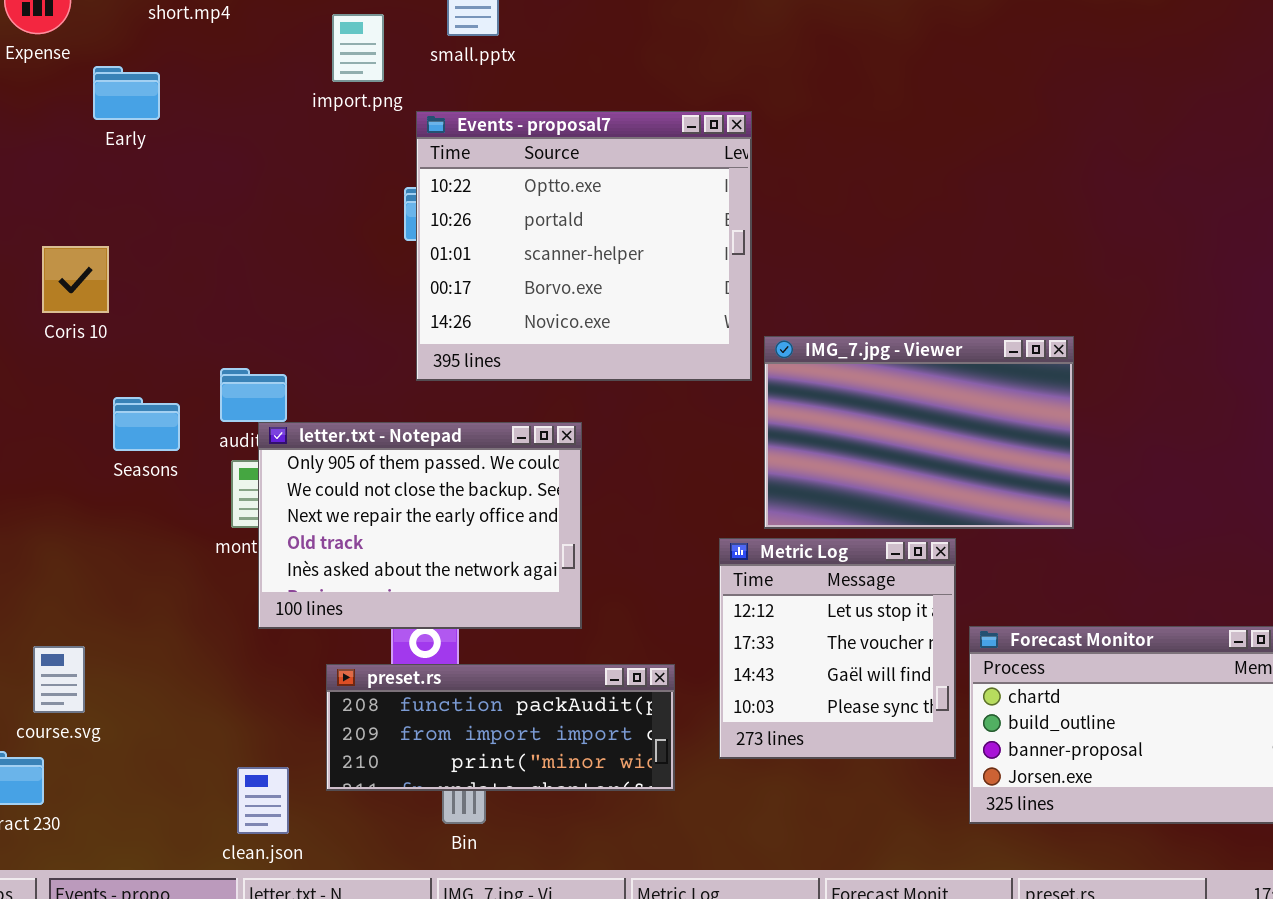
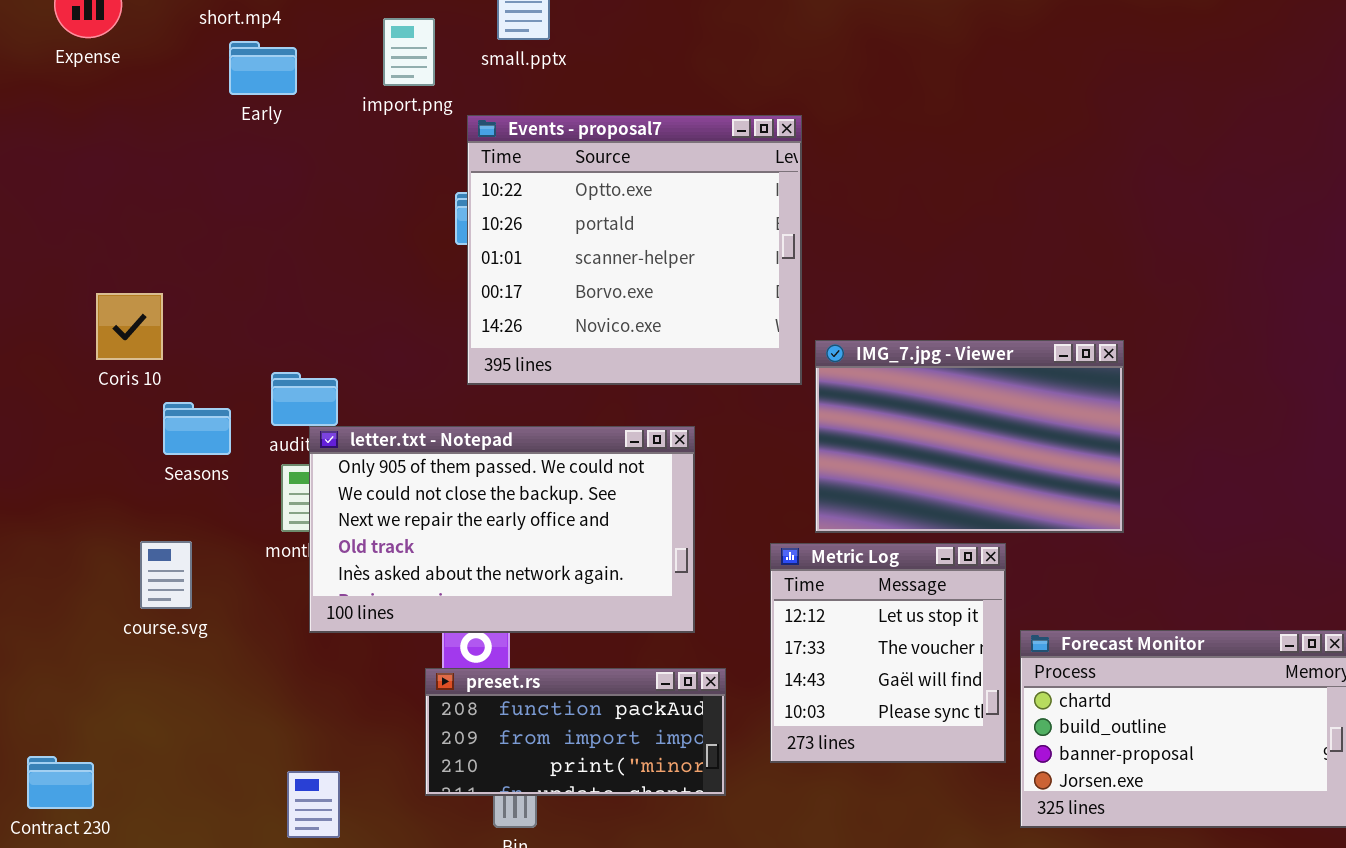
Early: [93,66,160,120] -> [229,41,297,95], moved
Coris 10: [42,246,109,313] -> [96,293,163,360], moved
letter.txt - Notepad: [258,422,582,629] -> [309,426,695,633], resized
course.svg: [33,646,85,713] -> [140,541,192,609], moved
preset.rs: [326,664,675,791] -> [425,668,726,796], resized

